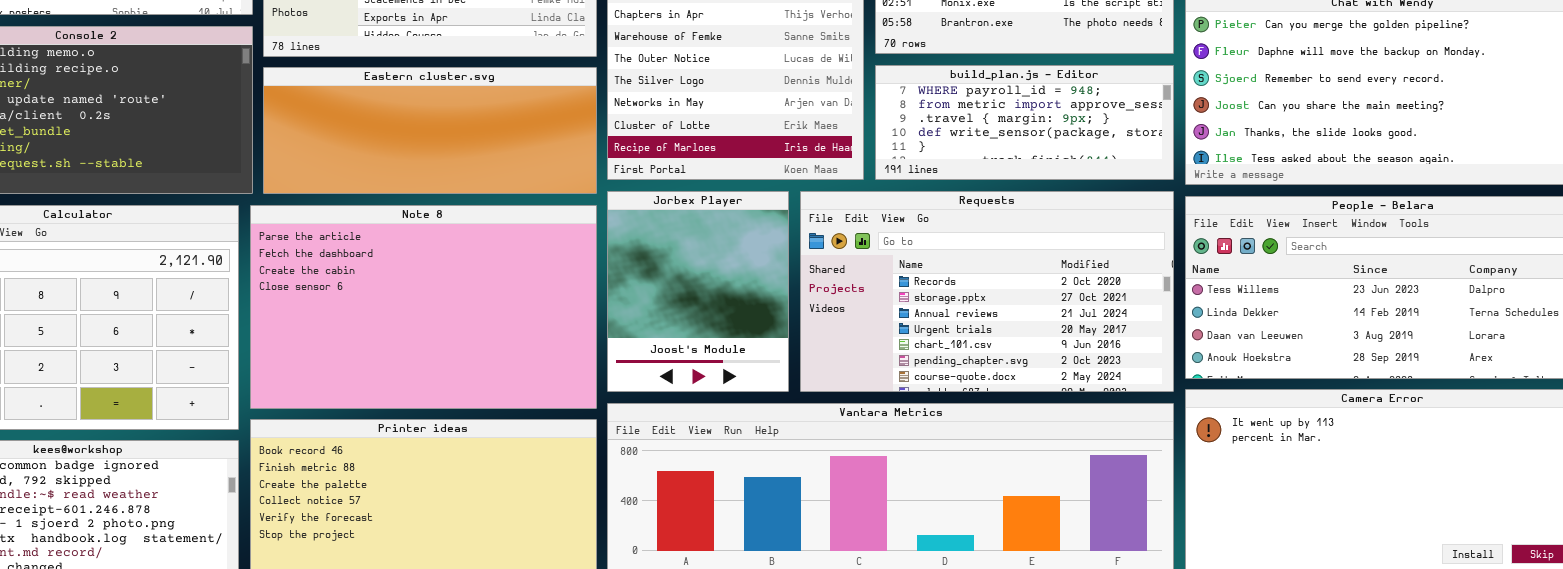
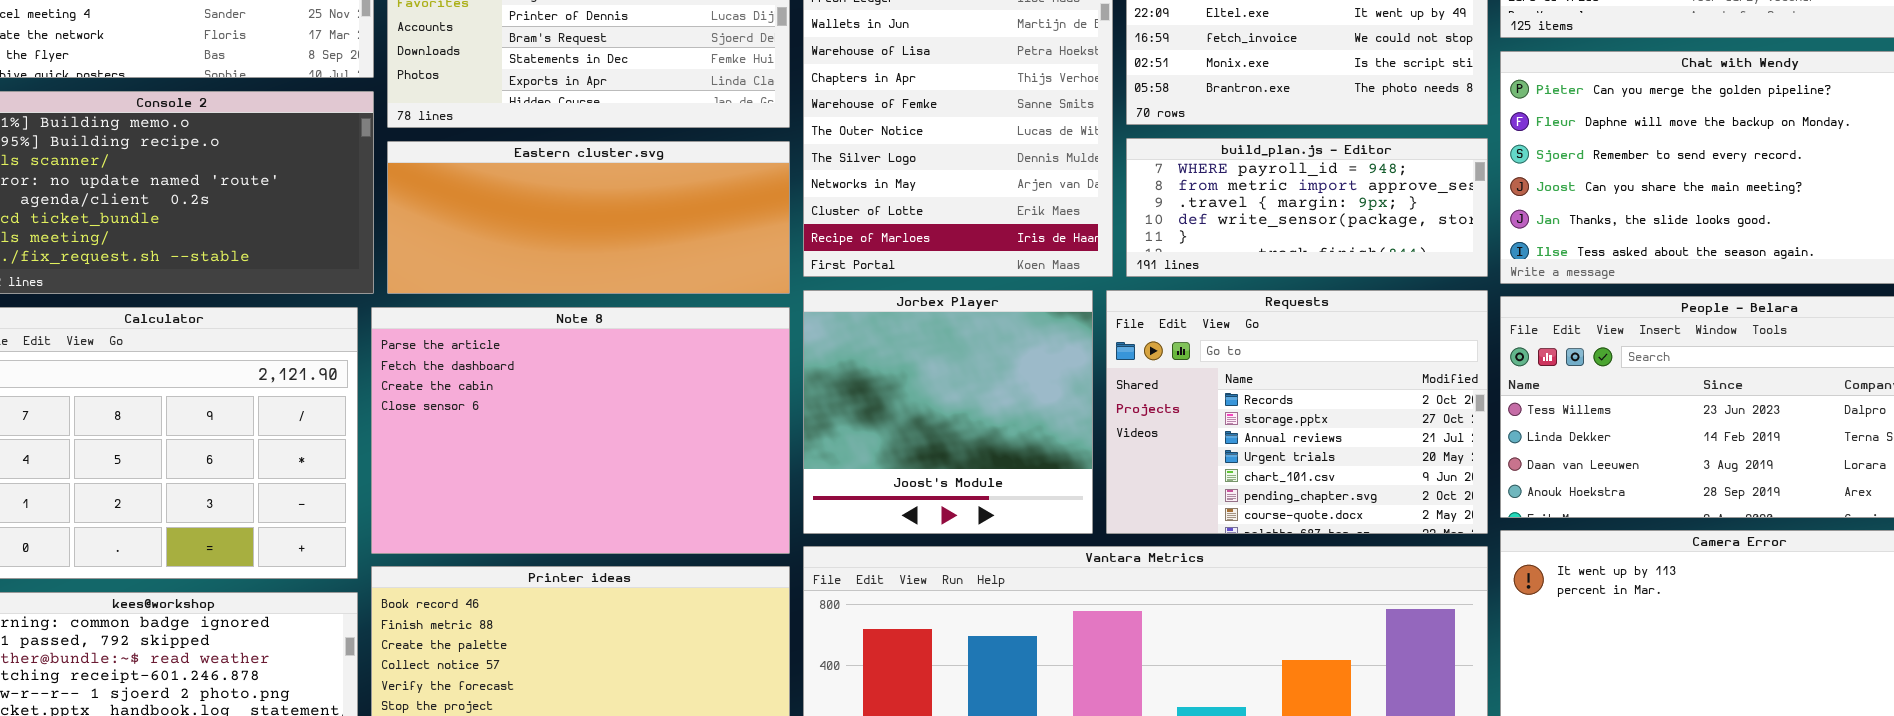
Jorbex Player: [607,191,789,392] -> [803,290,1093,534], resized
Requests: [800,191,1174,392] -> [1106,290,1488,534], resized

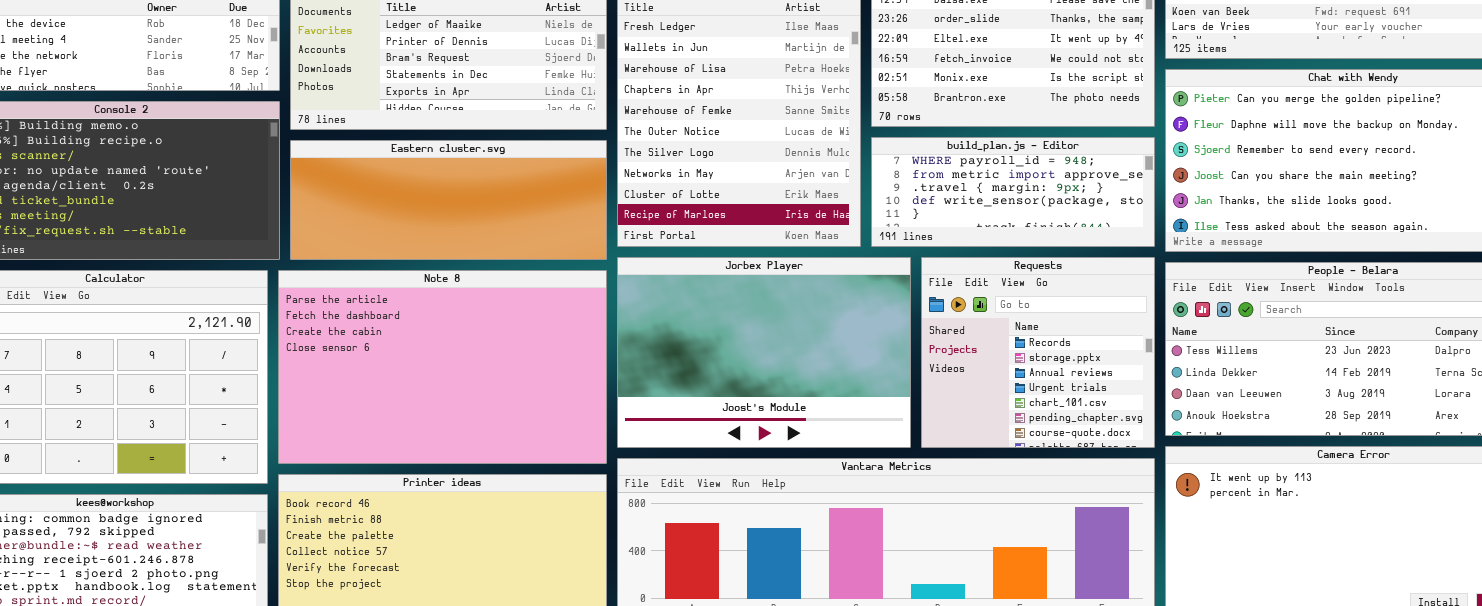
Jorbex Player: [803,290,1093,534] -> [617,257,911,448], resized
Requests: [1106,290,1488,534] -> [921,257,1155,448], resized

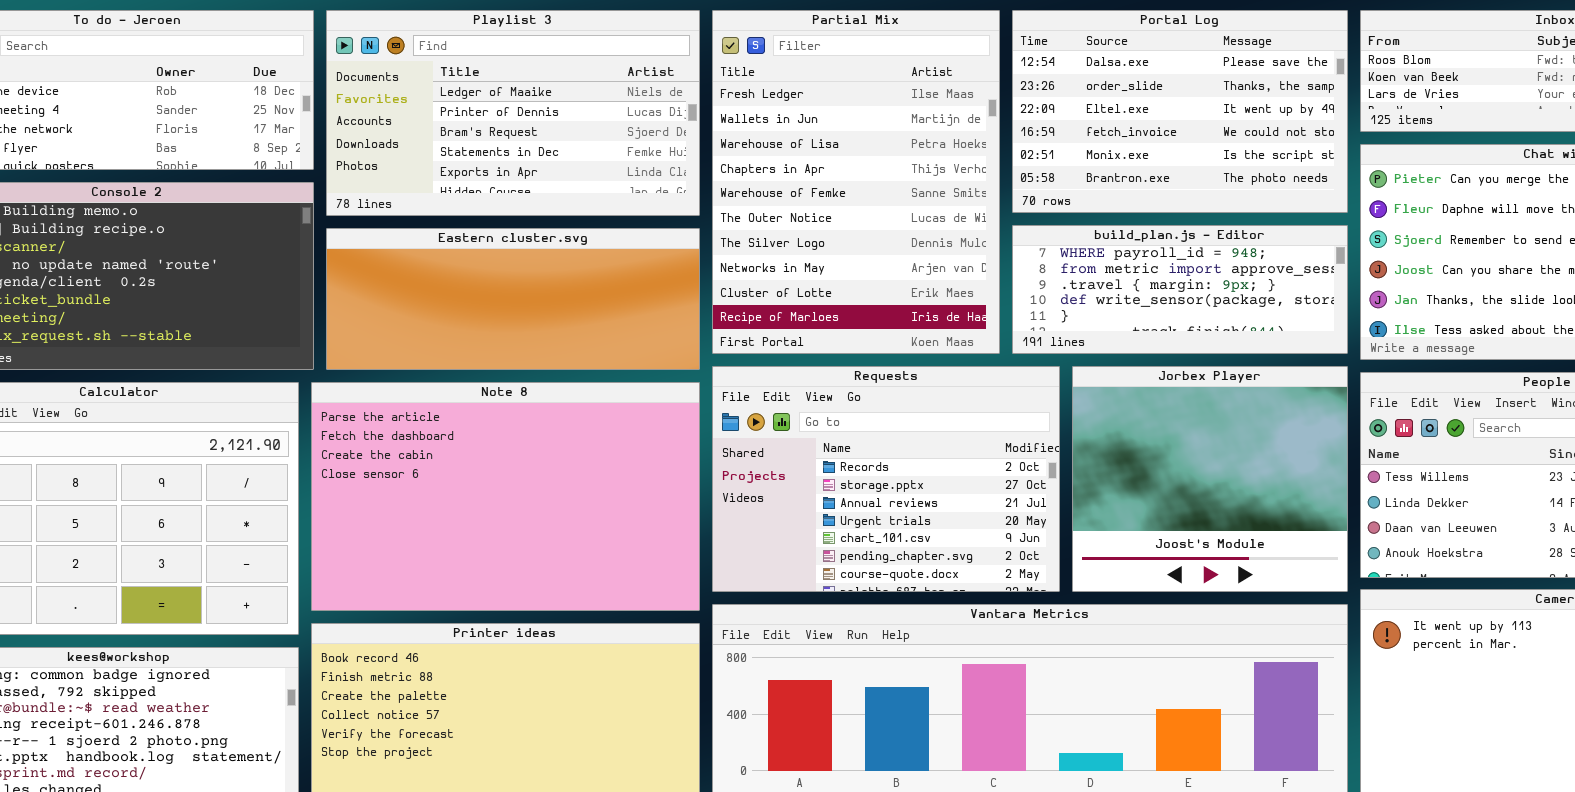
Jorbex Player: [617,257,911,448] -> [1072,366,1348,592], moved, resized
Requests: [921,257,1155,448] -> [712,366,1060,592], moved, resized

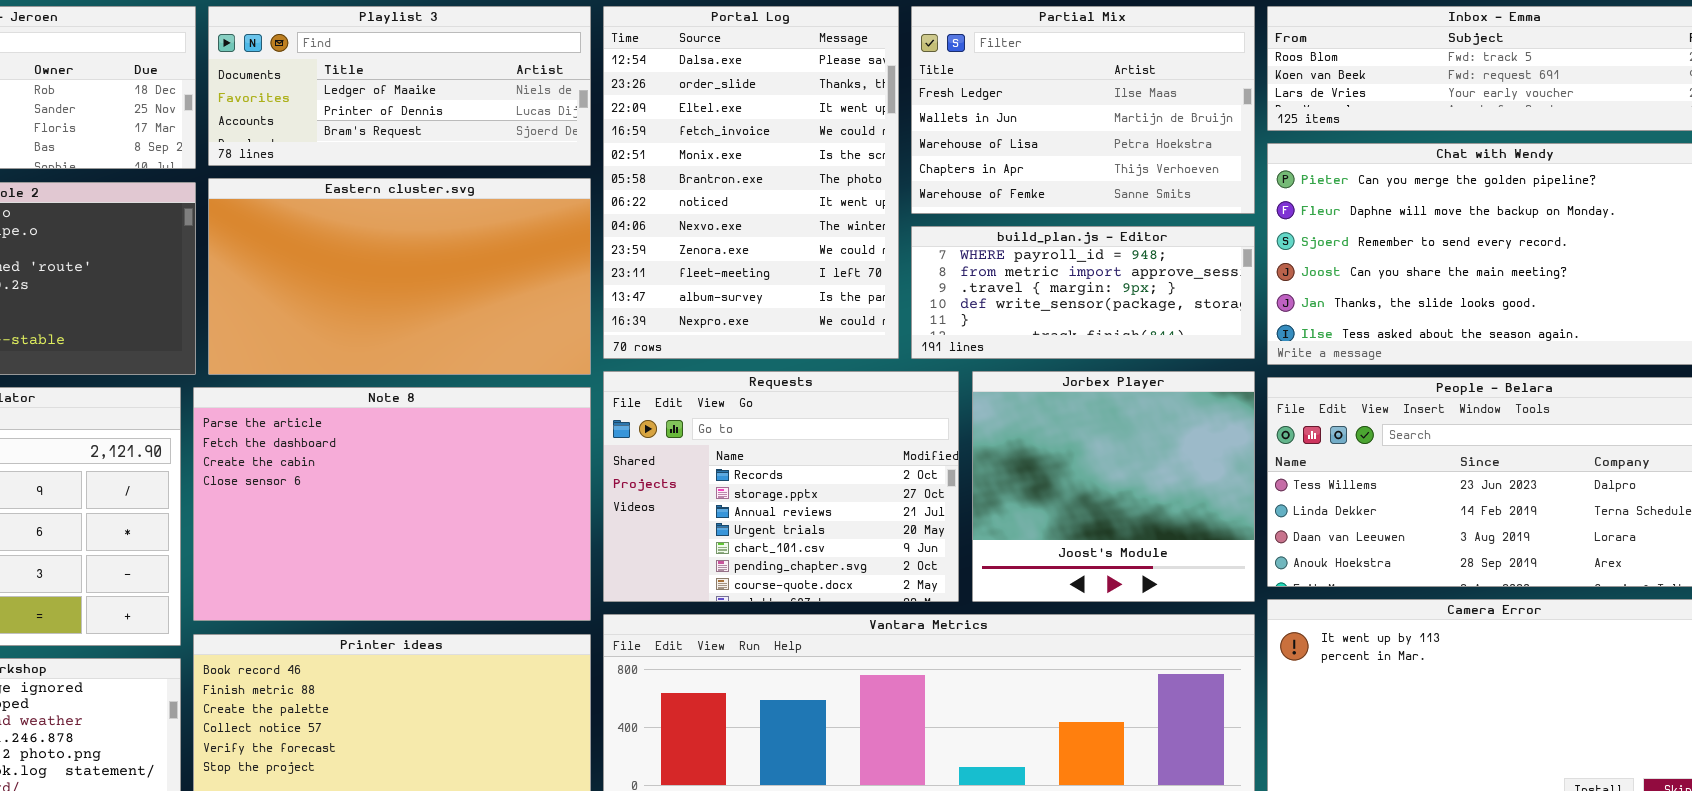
Playlist 3: [326,10,700,216] -> [208,6,591,166], resized
Partial Mix: [712,10,1000,354] -> [911,6,1255,214], moved, resized
Portal Log: [1012,10,1348,213] -> [603,6,899,359], moved, resized
Eastern cluster.svg: [326,228,700,370] -> [208,178,591,375], resized

